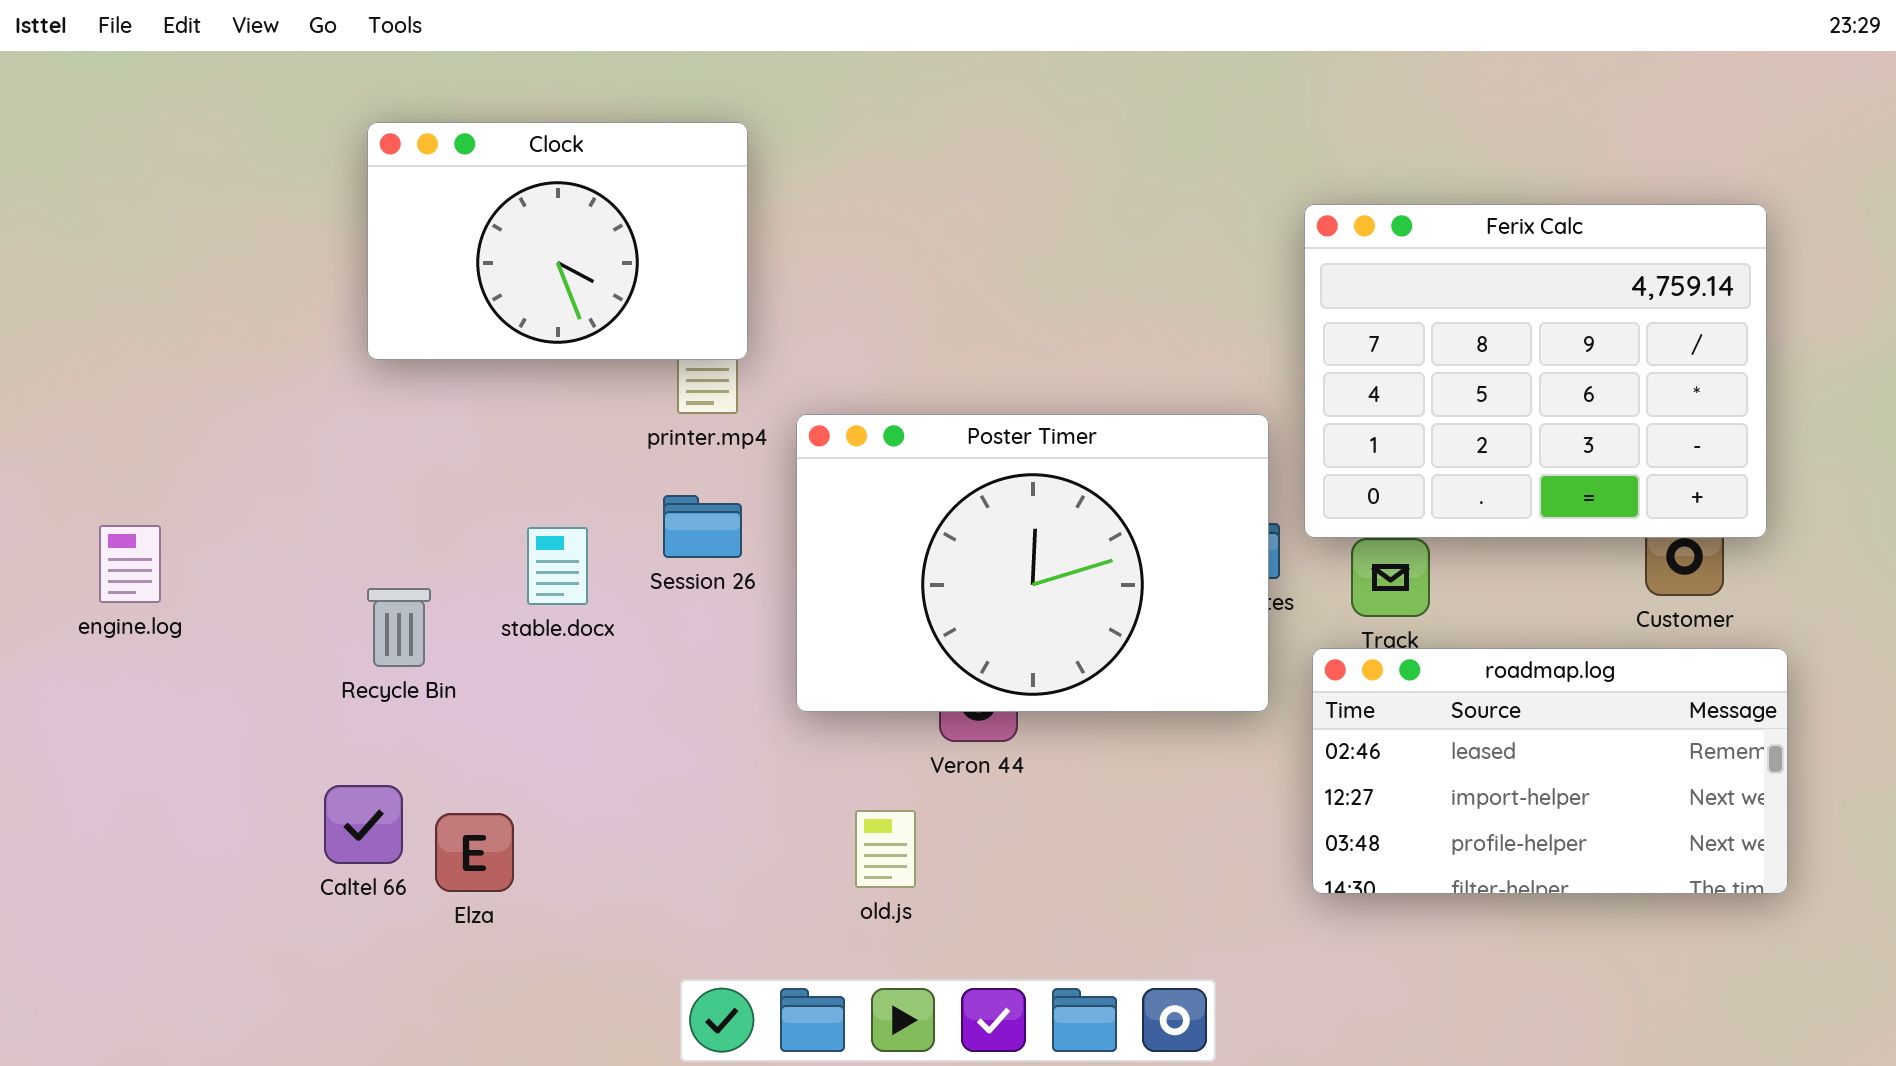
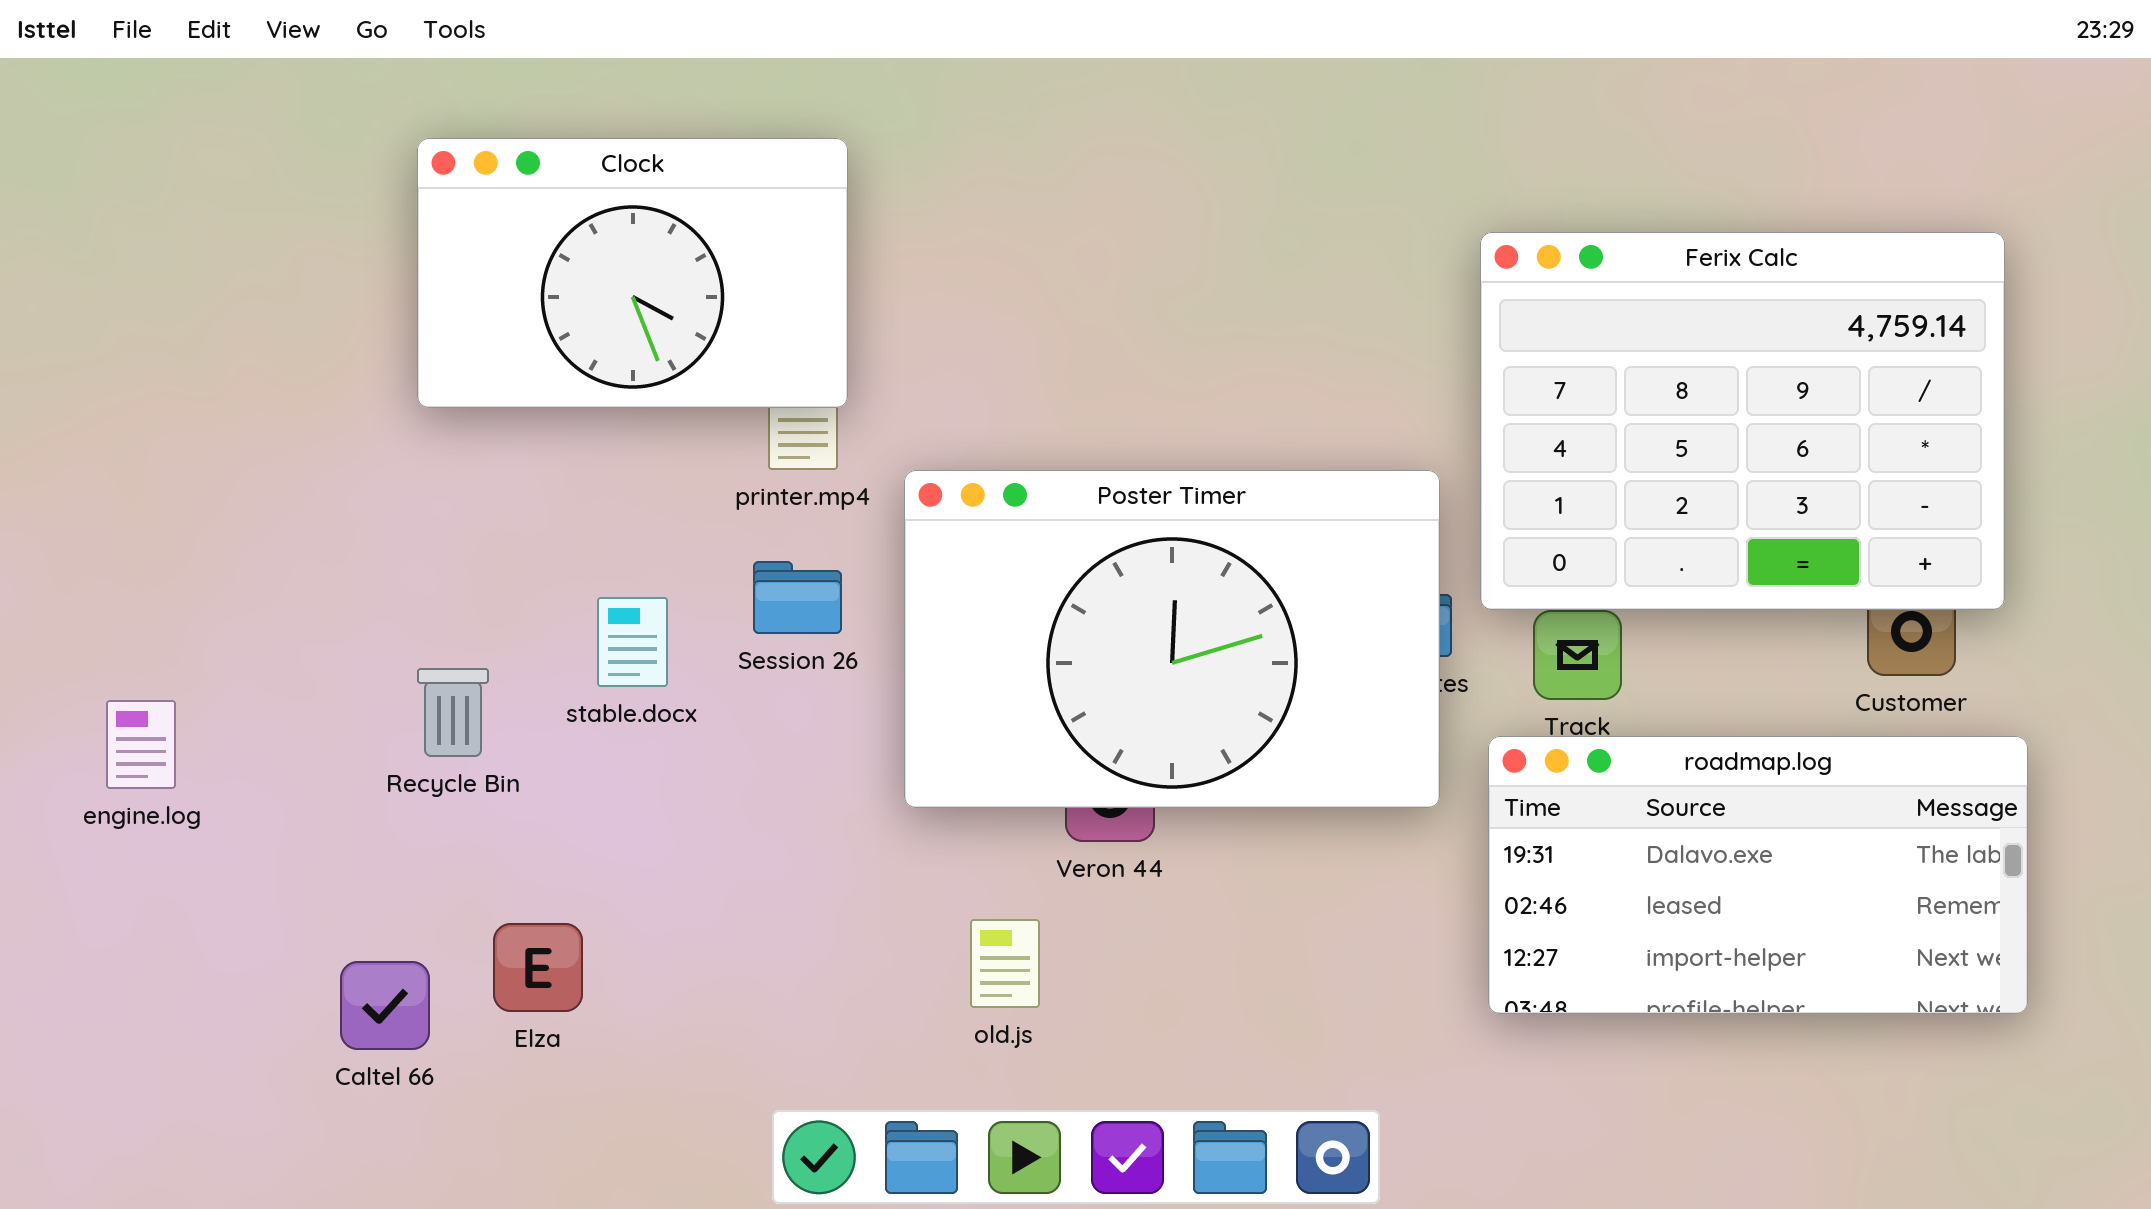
engine.log: [99,525,161,603] -> [106,700,176,789], moved
roadmap.log: [1312,648,1788,894] -> [1488,736,2028,1014], scrolled up 1 row
Caltel 66: [324,785,403,864] -> [340,961,430,1050], moved

